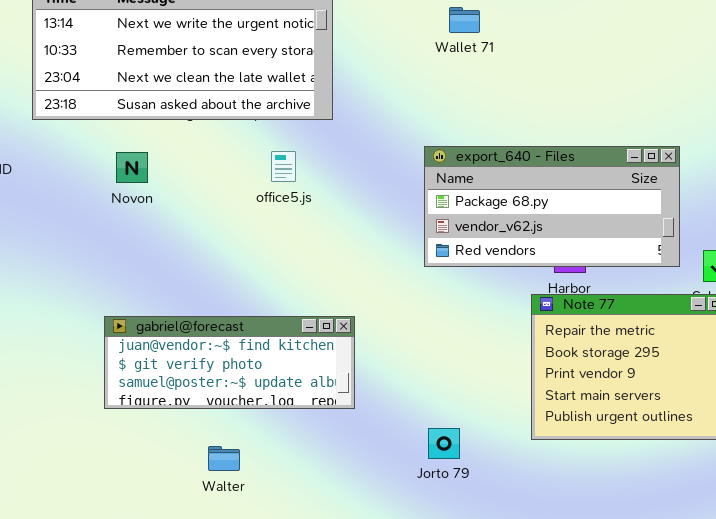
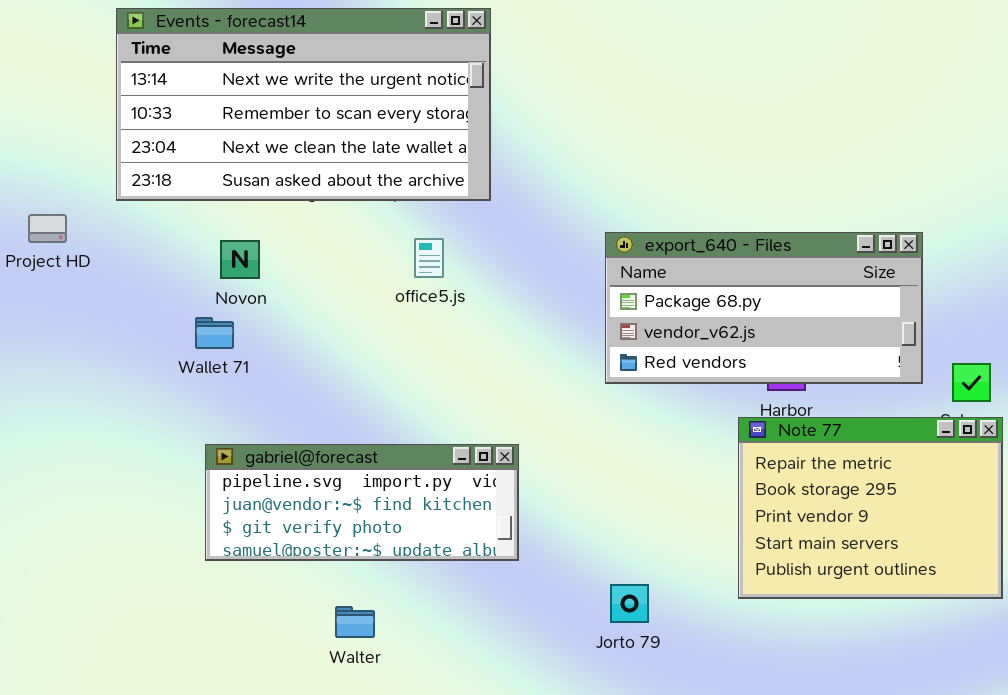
Wallet 71: [449,7,480,33] -> [195,317,234,349], moved
gabriel@forecast: [104,316,355,409] -> [205,444,519,561], scrolled up 1 row

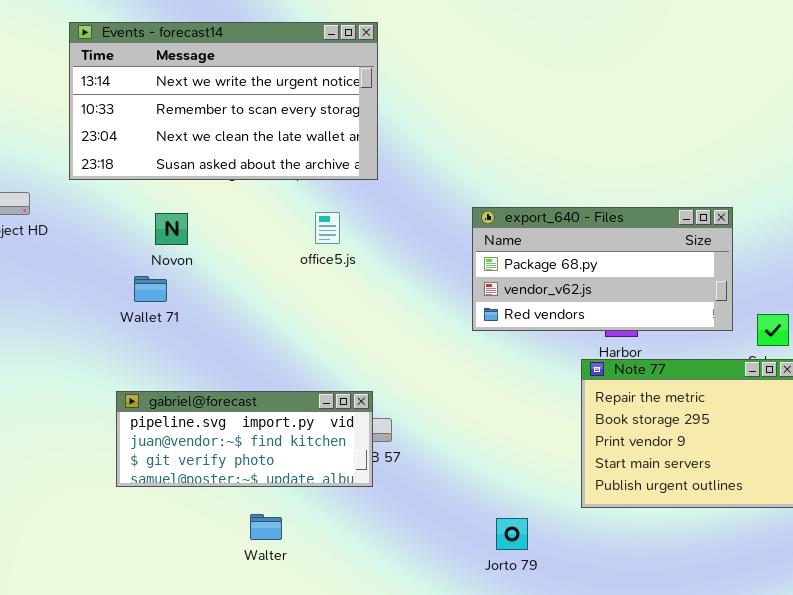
gabriel@forecast: [205,444,519,561] -> [116,391,373,487], moved
Jorto 79: [610,584,649,623] -> [496,518,528,550], moved

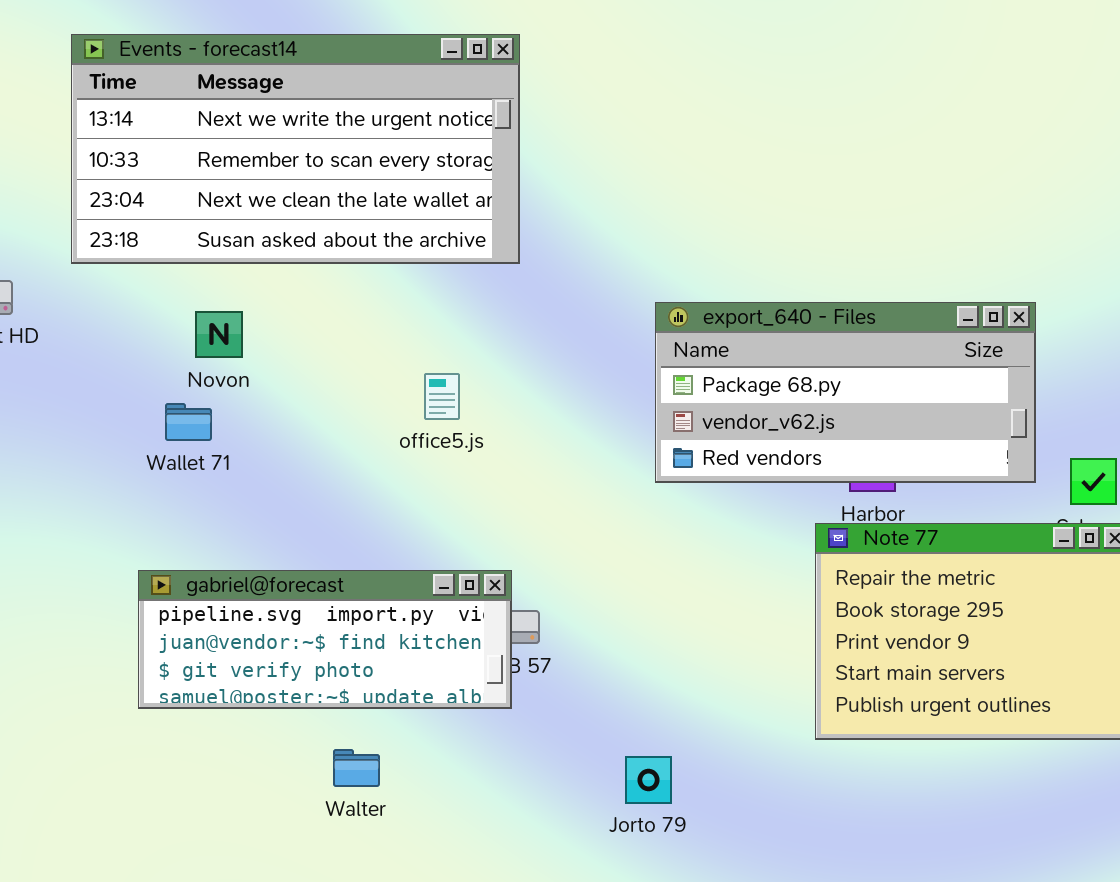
office5.js: [315,212,340,244] -> [424,373,460,420], moved
Jorto 79: [496,518,528,550] -> [625,756,672,804], moved

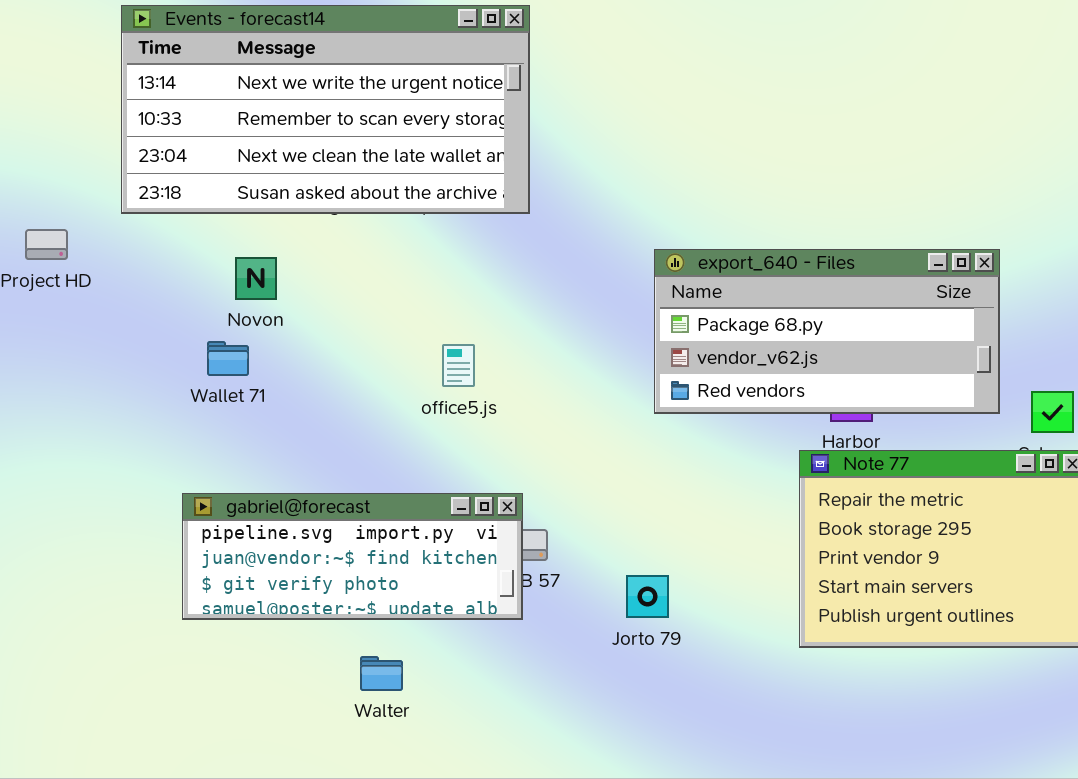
office5.js: [424,373,460,420] -> [442,344,475,387], moved
Jorto 79: [625,756,672,804] -> [626,575,669,618], moved

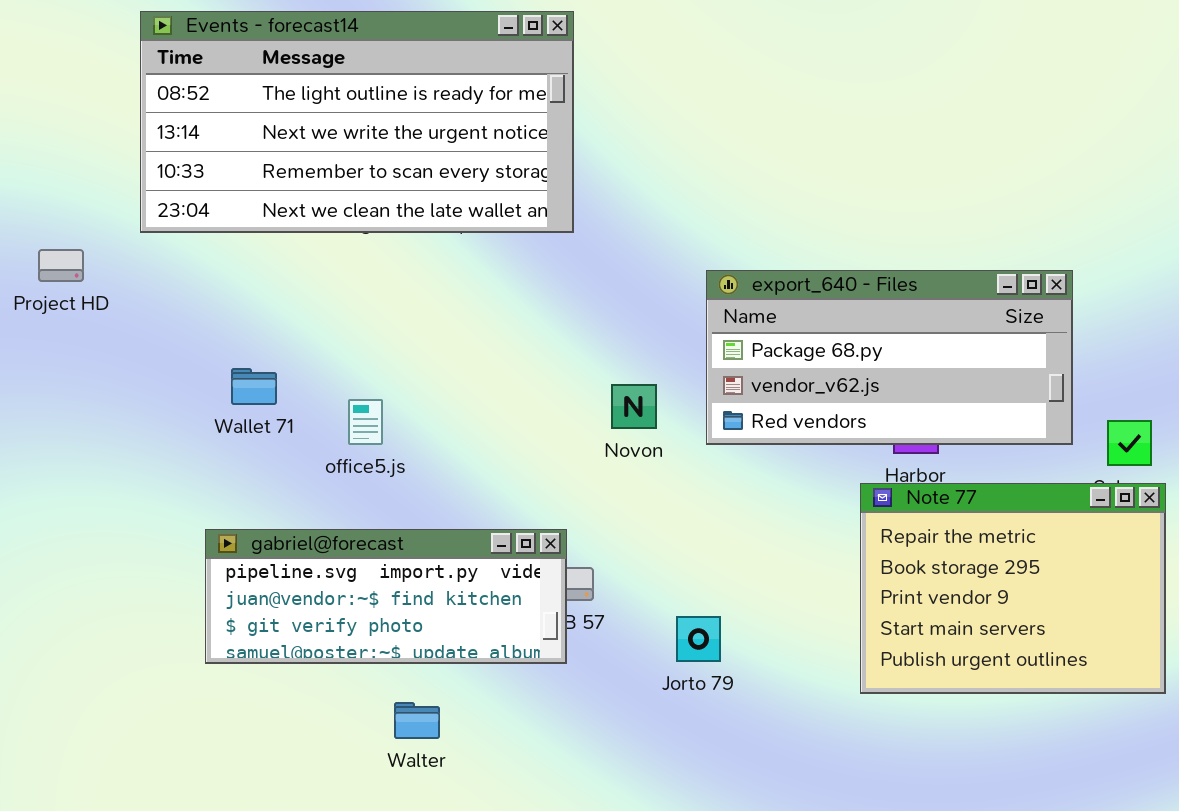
Events - forecast14: [121,5,530,214] -> [140,11,574,233], scrolled up 1 row
Novon: [235,257,277,300] -> [611,384,657,429], moved
office5.js: [442,344,475,387] -> [348,399,383,445], moved

